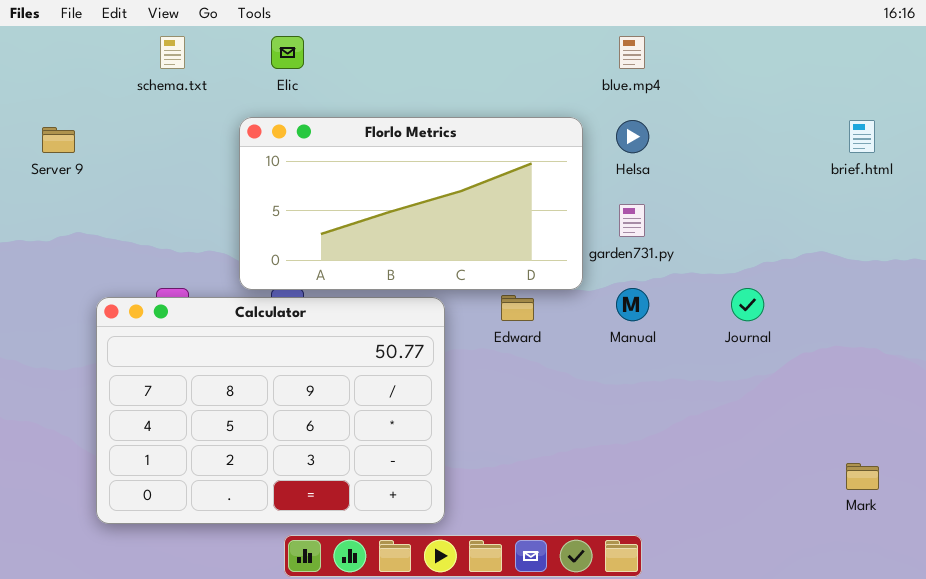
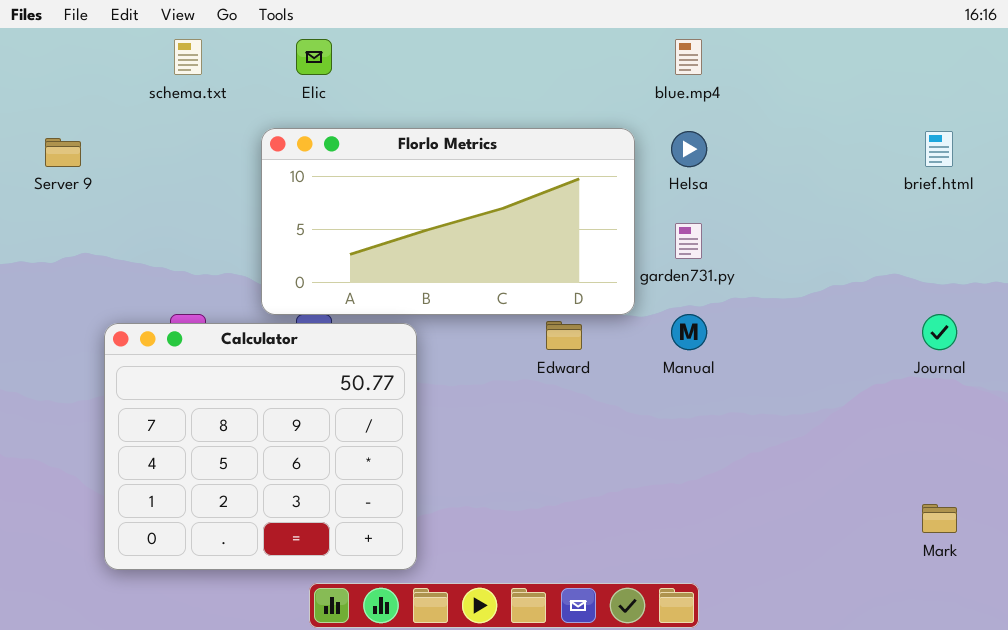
Journal: [731,288,764,321] -> [922,314,957,350], moved
Calculator: [96,297,445,524] -> [104,323,417,570], resized

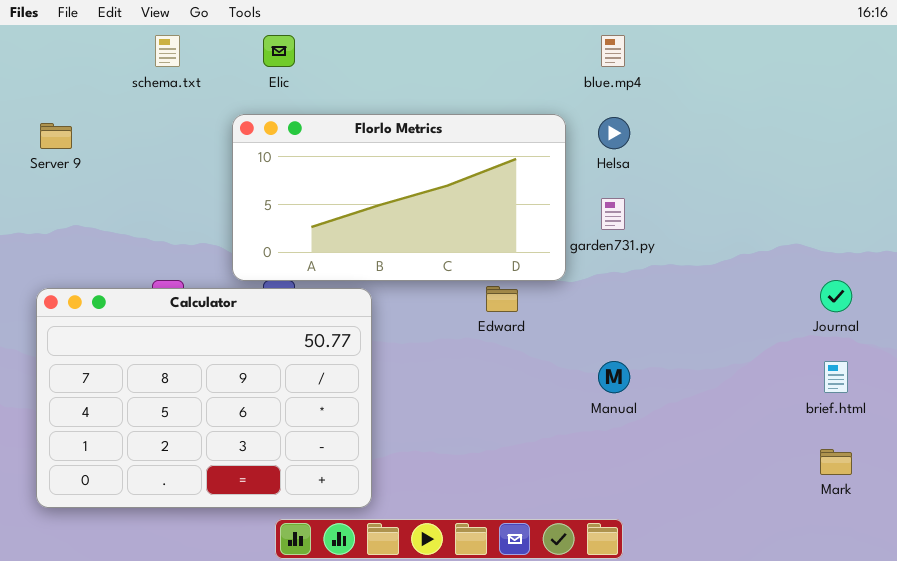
brief.html: [925,131,953,167] -> [824,361,848,393], moved
Manual: [671,314,707,350] -> [598,361,630,393], moved
Calculator: [104,323,417,570] -> [36,288,372,508], resized

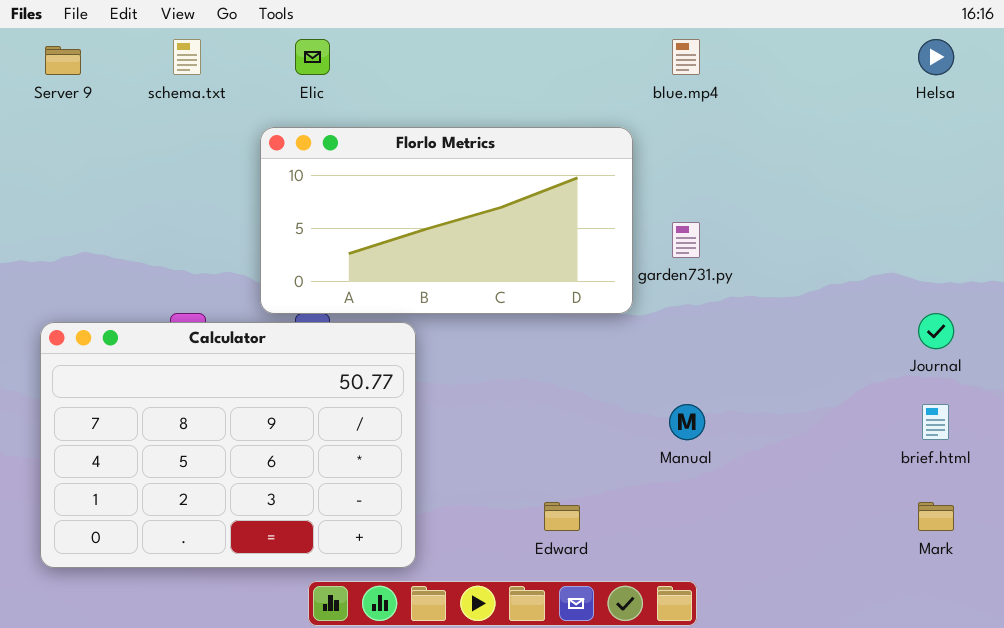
Helsa: [598,117,630,149] -> [918,39,954,75], moved
Server 9: [40,123,72,149] -> [45,46,81,75], moved
Edward: [486,286,518,312] -> [544,502,580,531], moved

